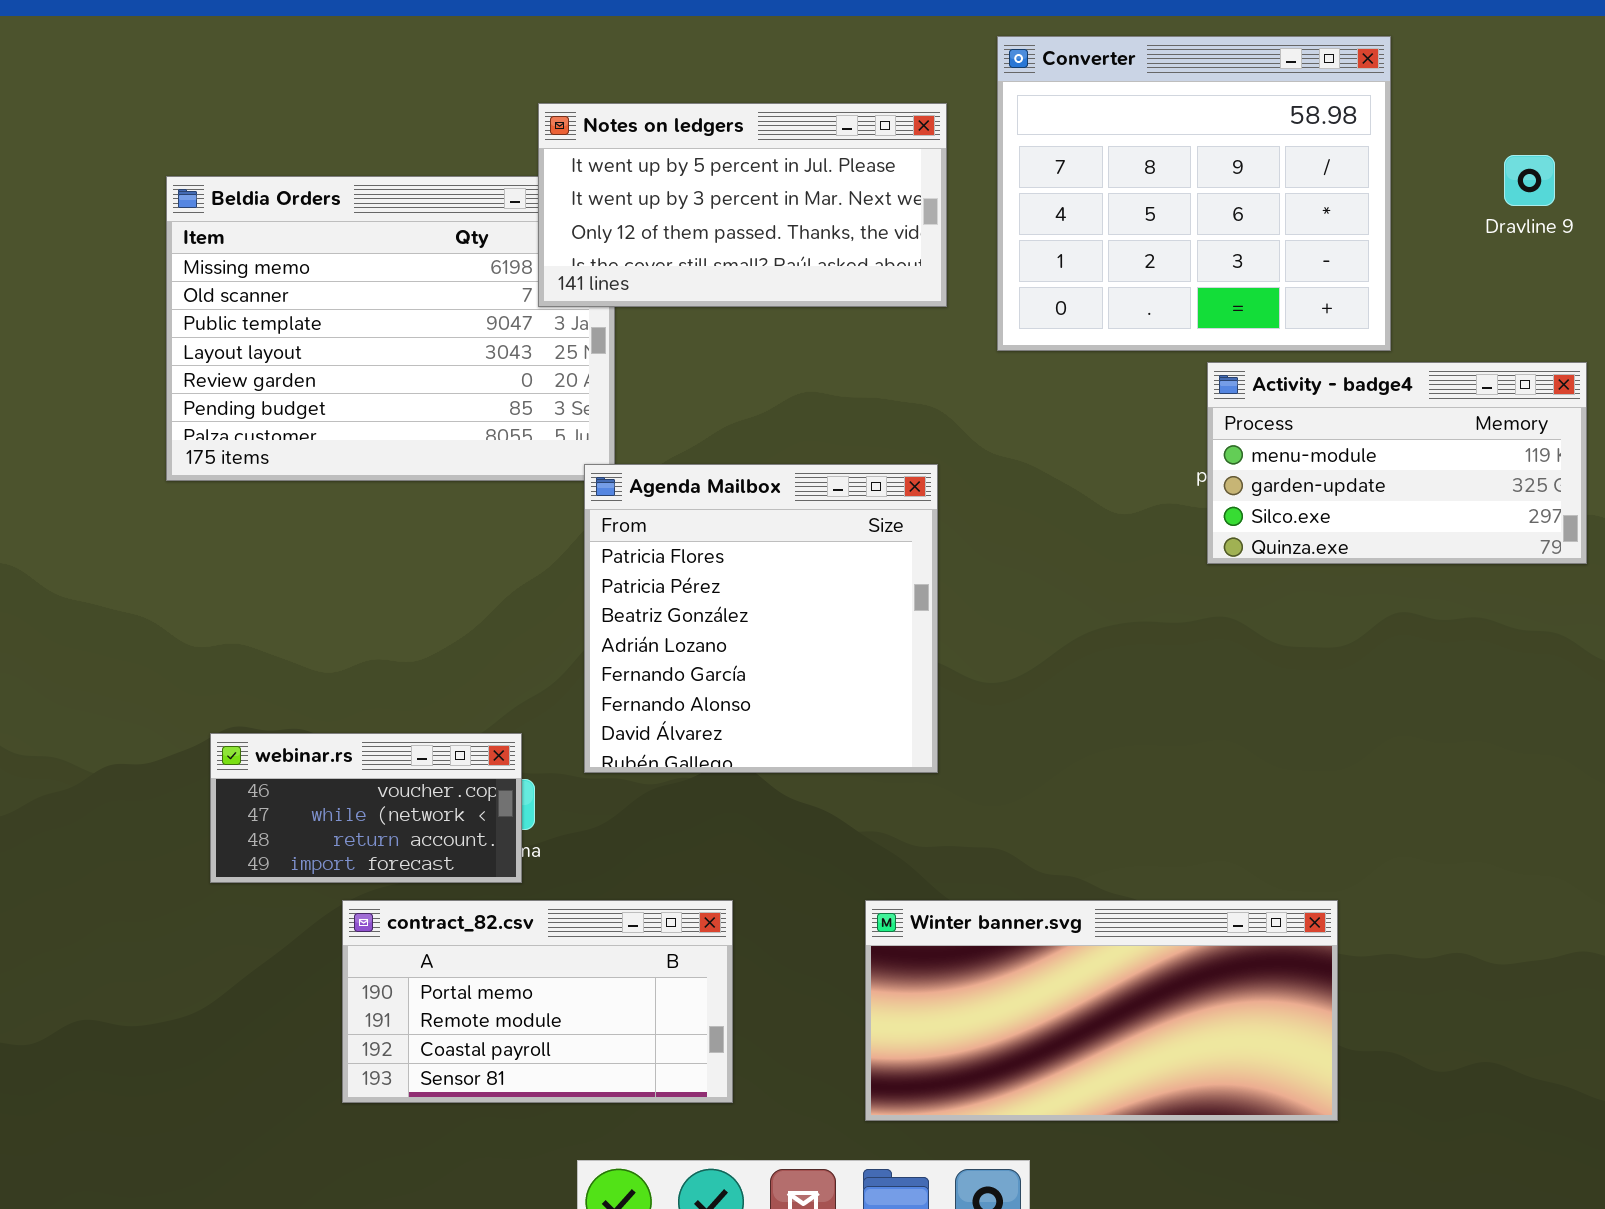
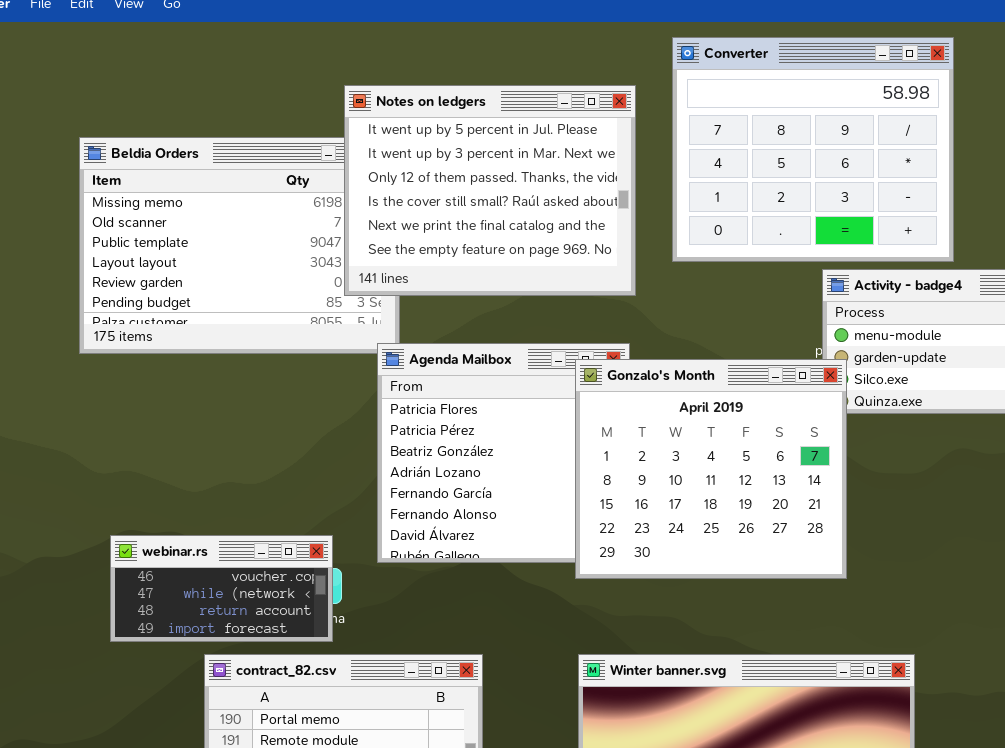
Notes on ledgers: [538,103,947,307] -> [344,85,636,296], resized
Gonzalo's Month: none -> [575,359,847,579], opened

